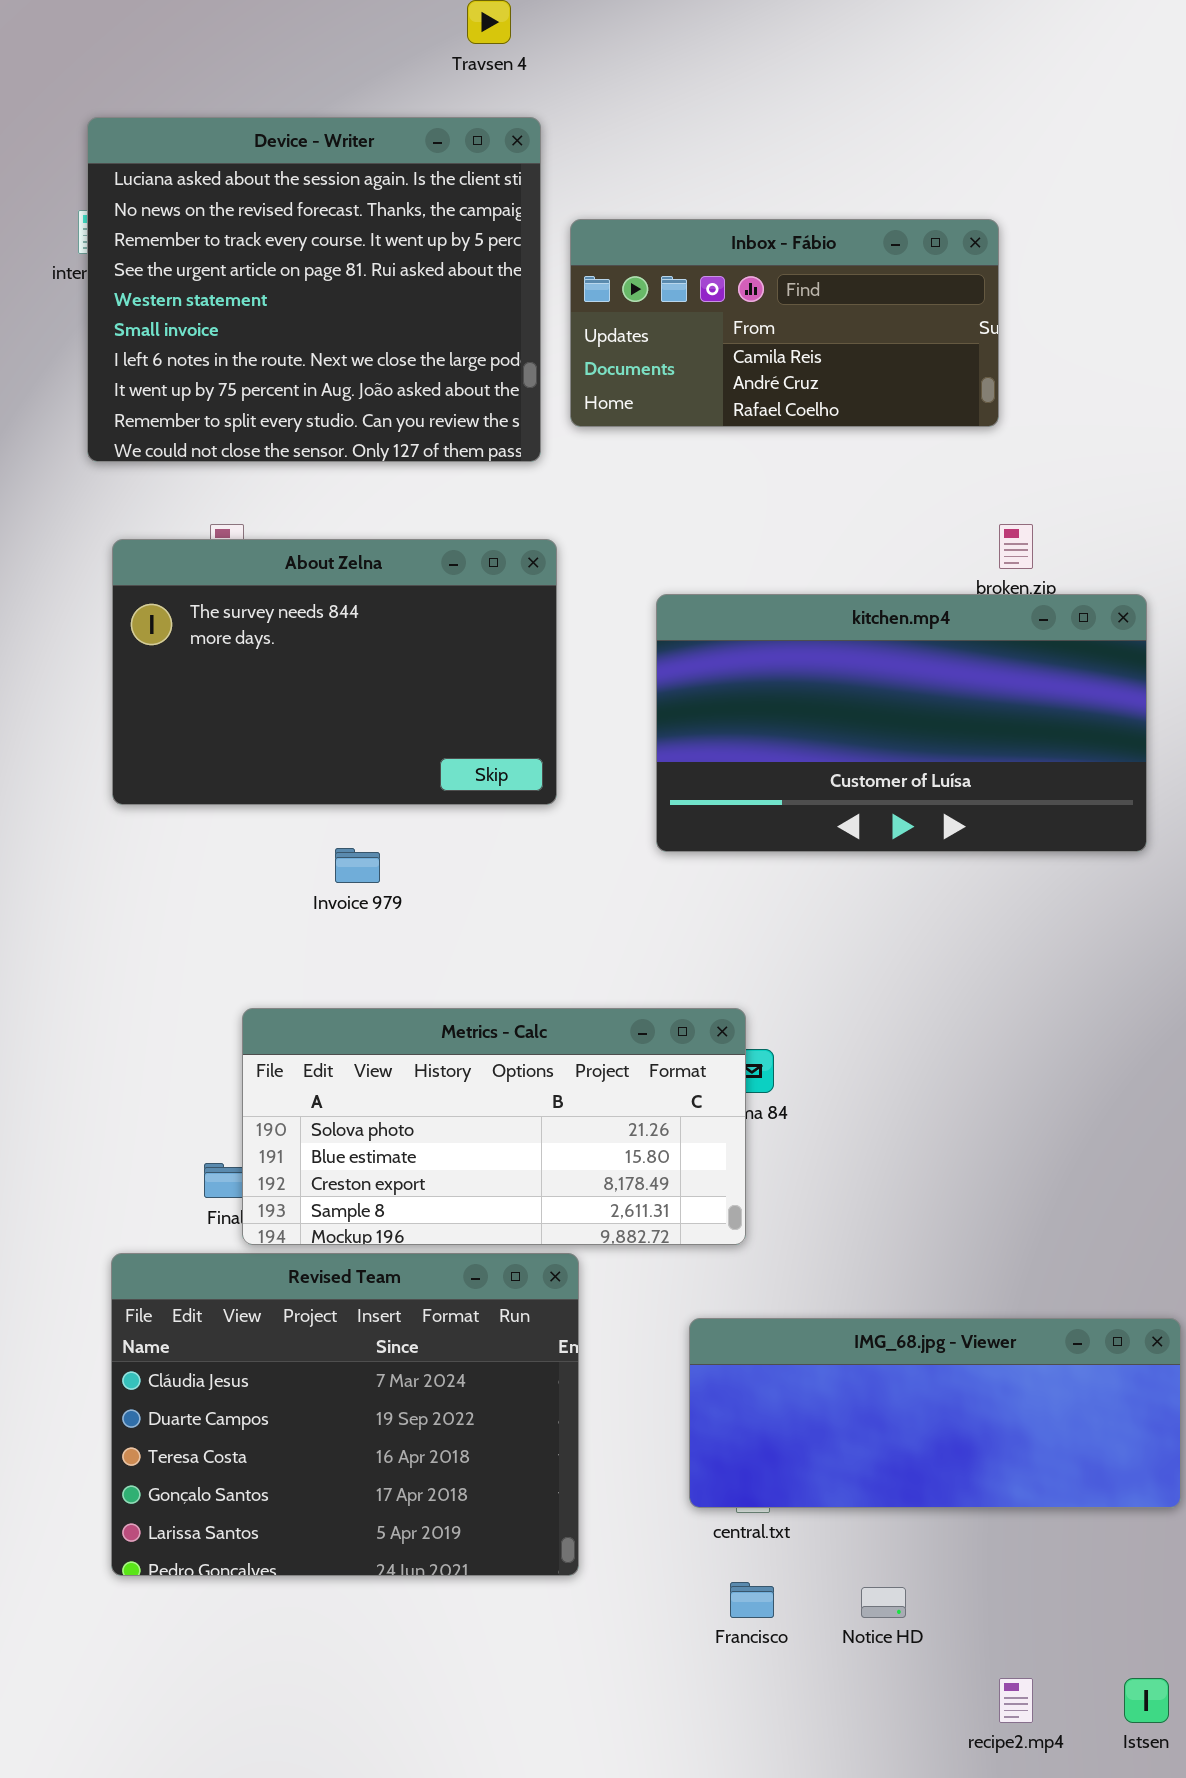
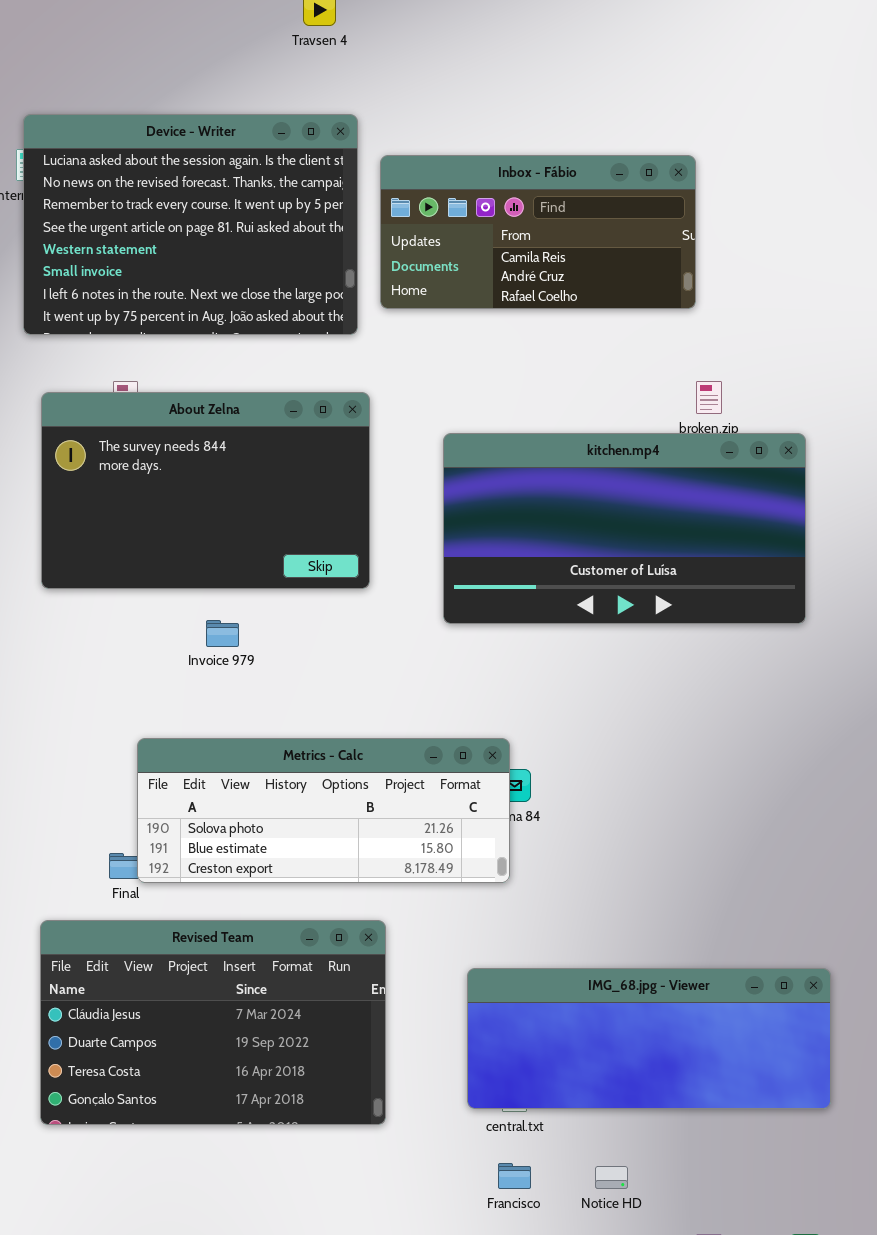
Device - Writer: [87,117,541,462] -> [23,114,358,335], resized
Metrics - Calc: [242,1008,746,1245] -> [137,738,510,883], resized
Revised Team: [111,1253,579,1576] -> [40,920,386,1125], resized

